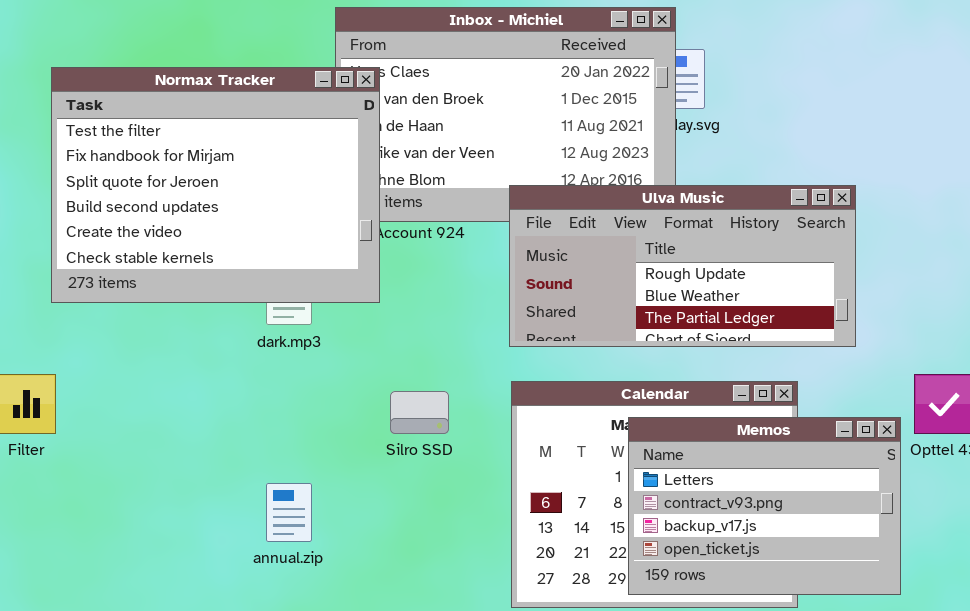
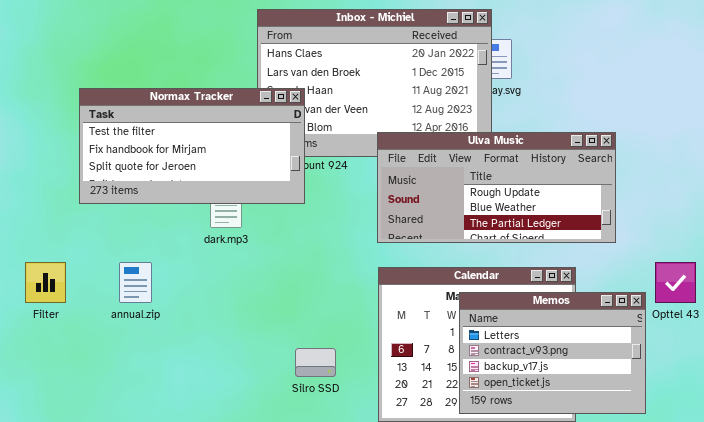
Normax Tracker: [51,67,380,303] -> [79,88,305,204], moved, resized
Silro SSD: [390,391,449,434] -> [295,348,336,377], moved
annual.zip: [266,483,312,542] -> [119,262,152,303], moved

